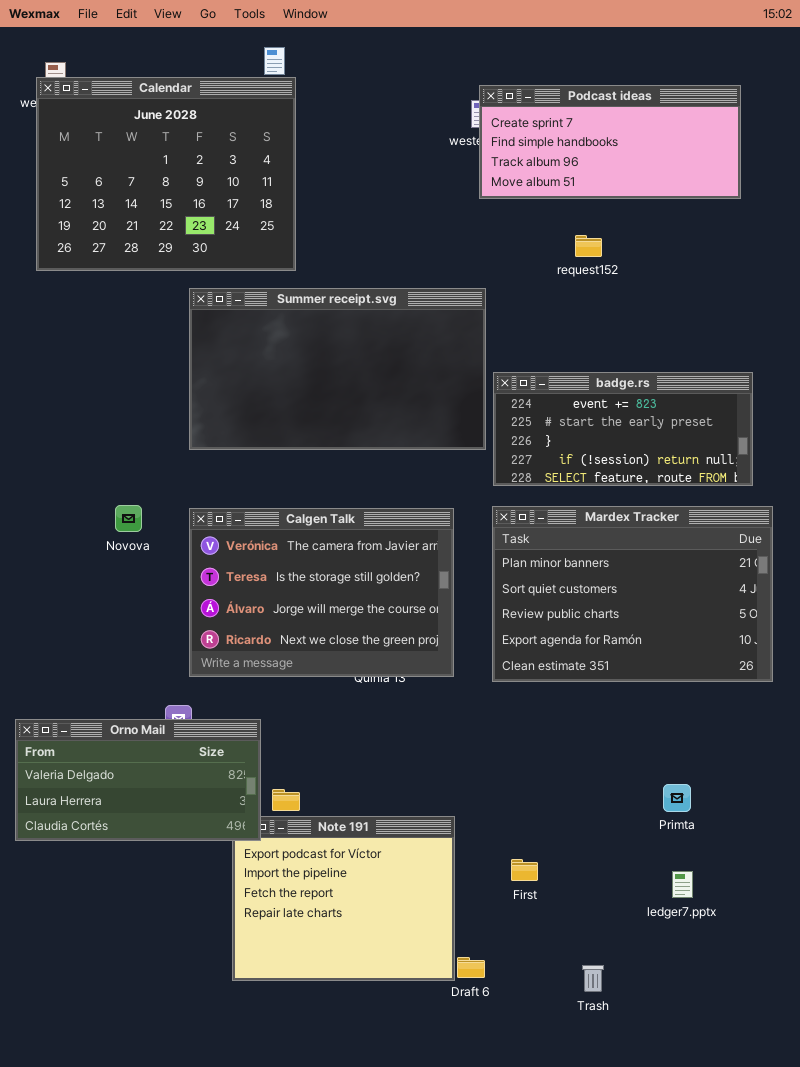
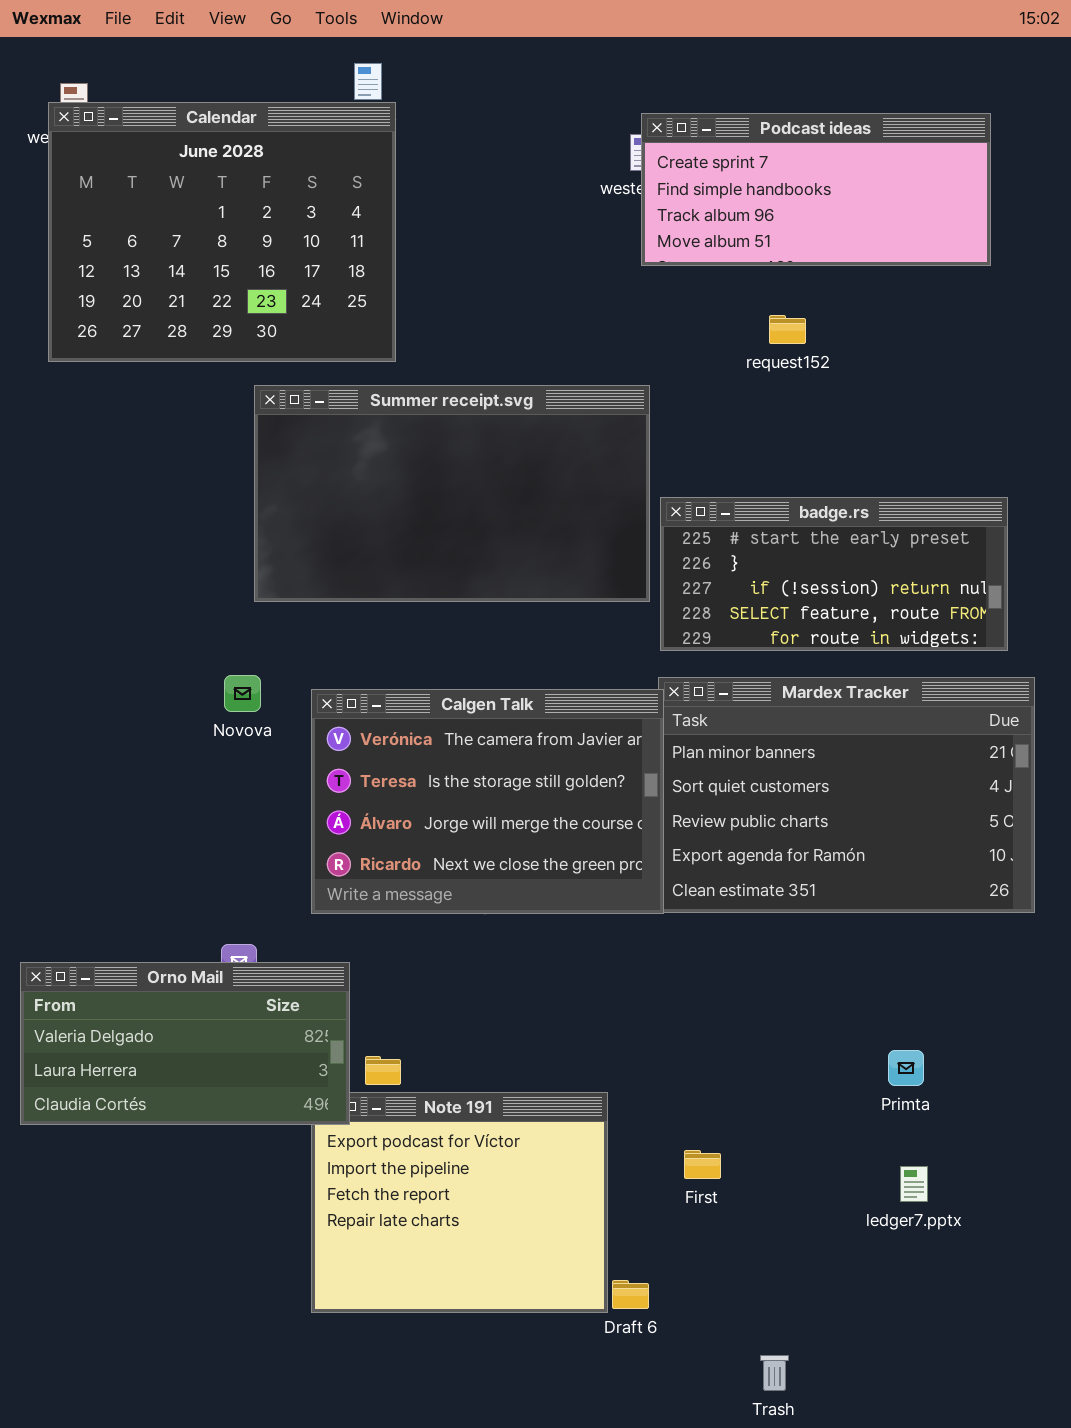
badge.rs: [493,372,753,486] -> [660,497,1008,651], scrolled down 1 row
Novova: [115,505,142,532] -> [224,675,261,712], moved
Calgen Talk: [189,508,454,677] -> [311,689,664,914], moved
Trash: [582,965,604,992] -> [760,1355,789,1391], moved

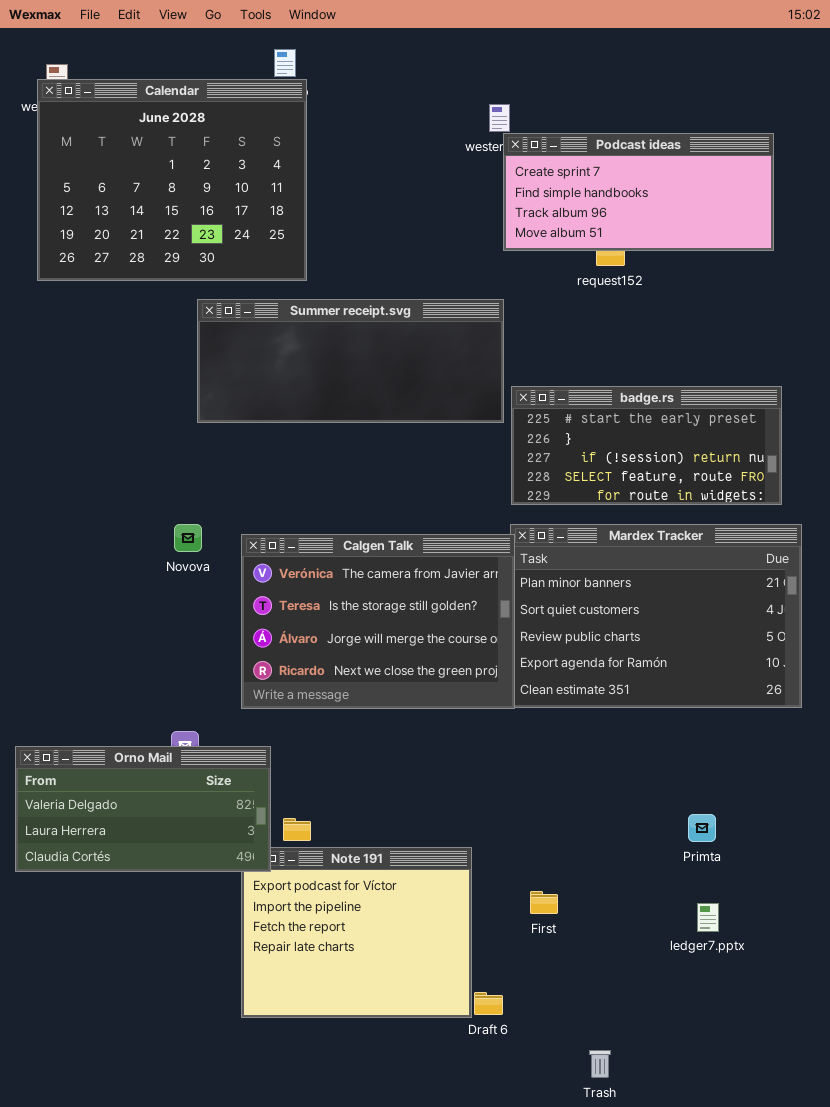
Podcast ideas: [641,113,991,266] -> [503,133,774,251], moved
Summer receipt.svg: [254,385,650,602] -> [197,299,504,423], resized

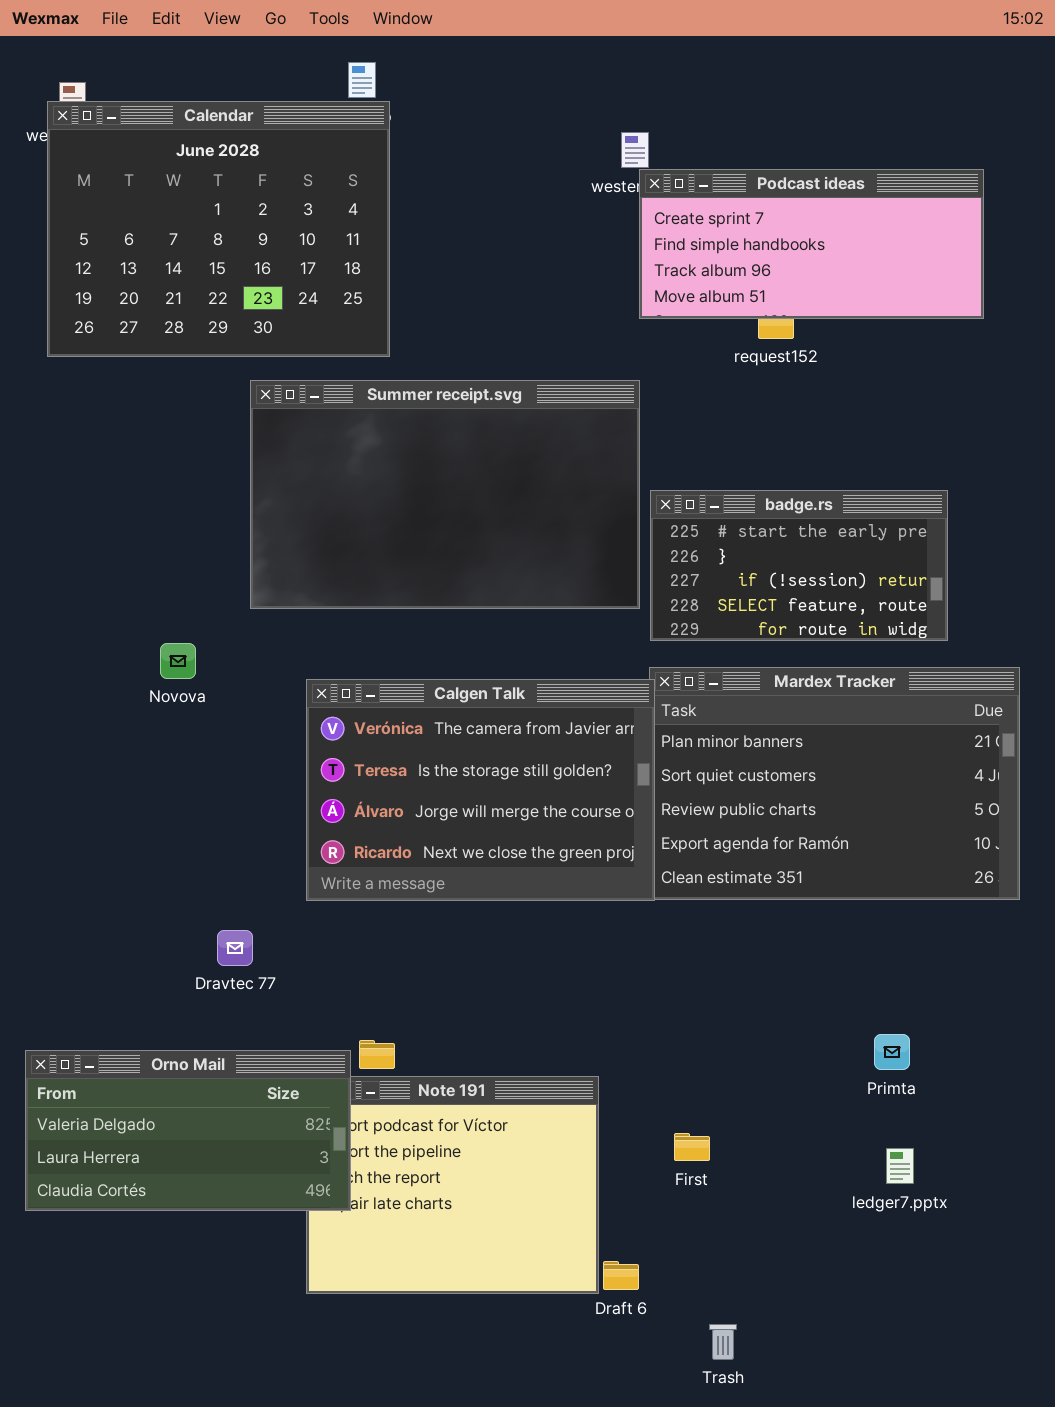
Summer receipt.svg: [197,299,504,423] -> [250,380,640,609], resized
badge.rs: [511,386,782,505] -> [650,490,948,641], resized
Novova: [174,524,202,552] -> [160,643,196,679], moved
Orno Mail: [15,746,271,872] -> [25,1050,351,1211], moved
Trash: [589,1050,611,1078] -> [709,1324,737,1360], moved

